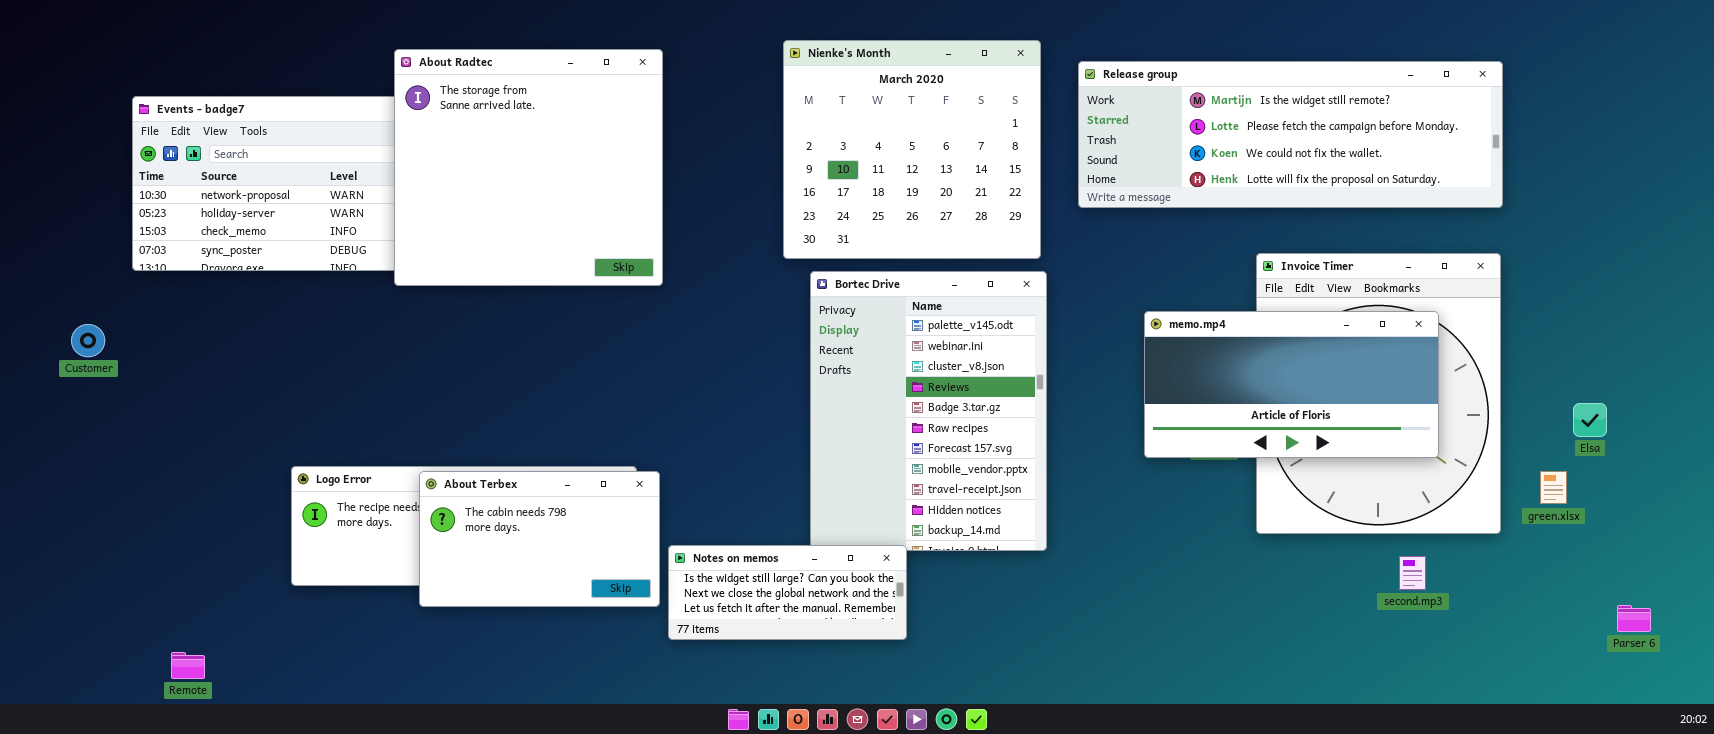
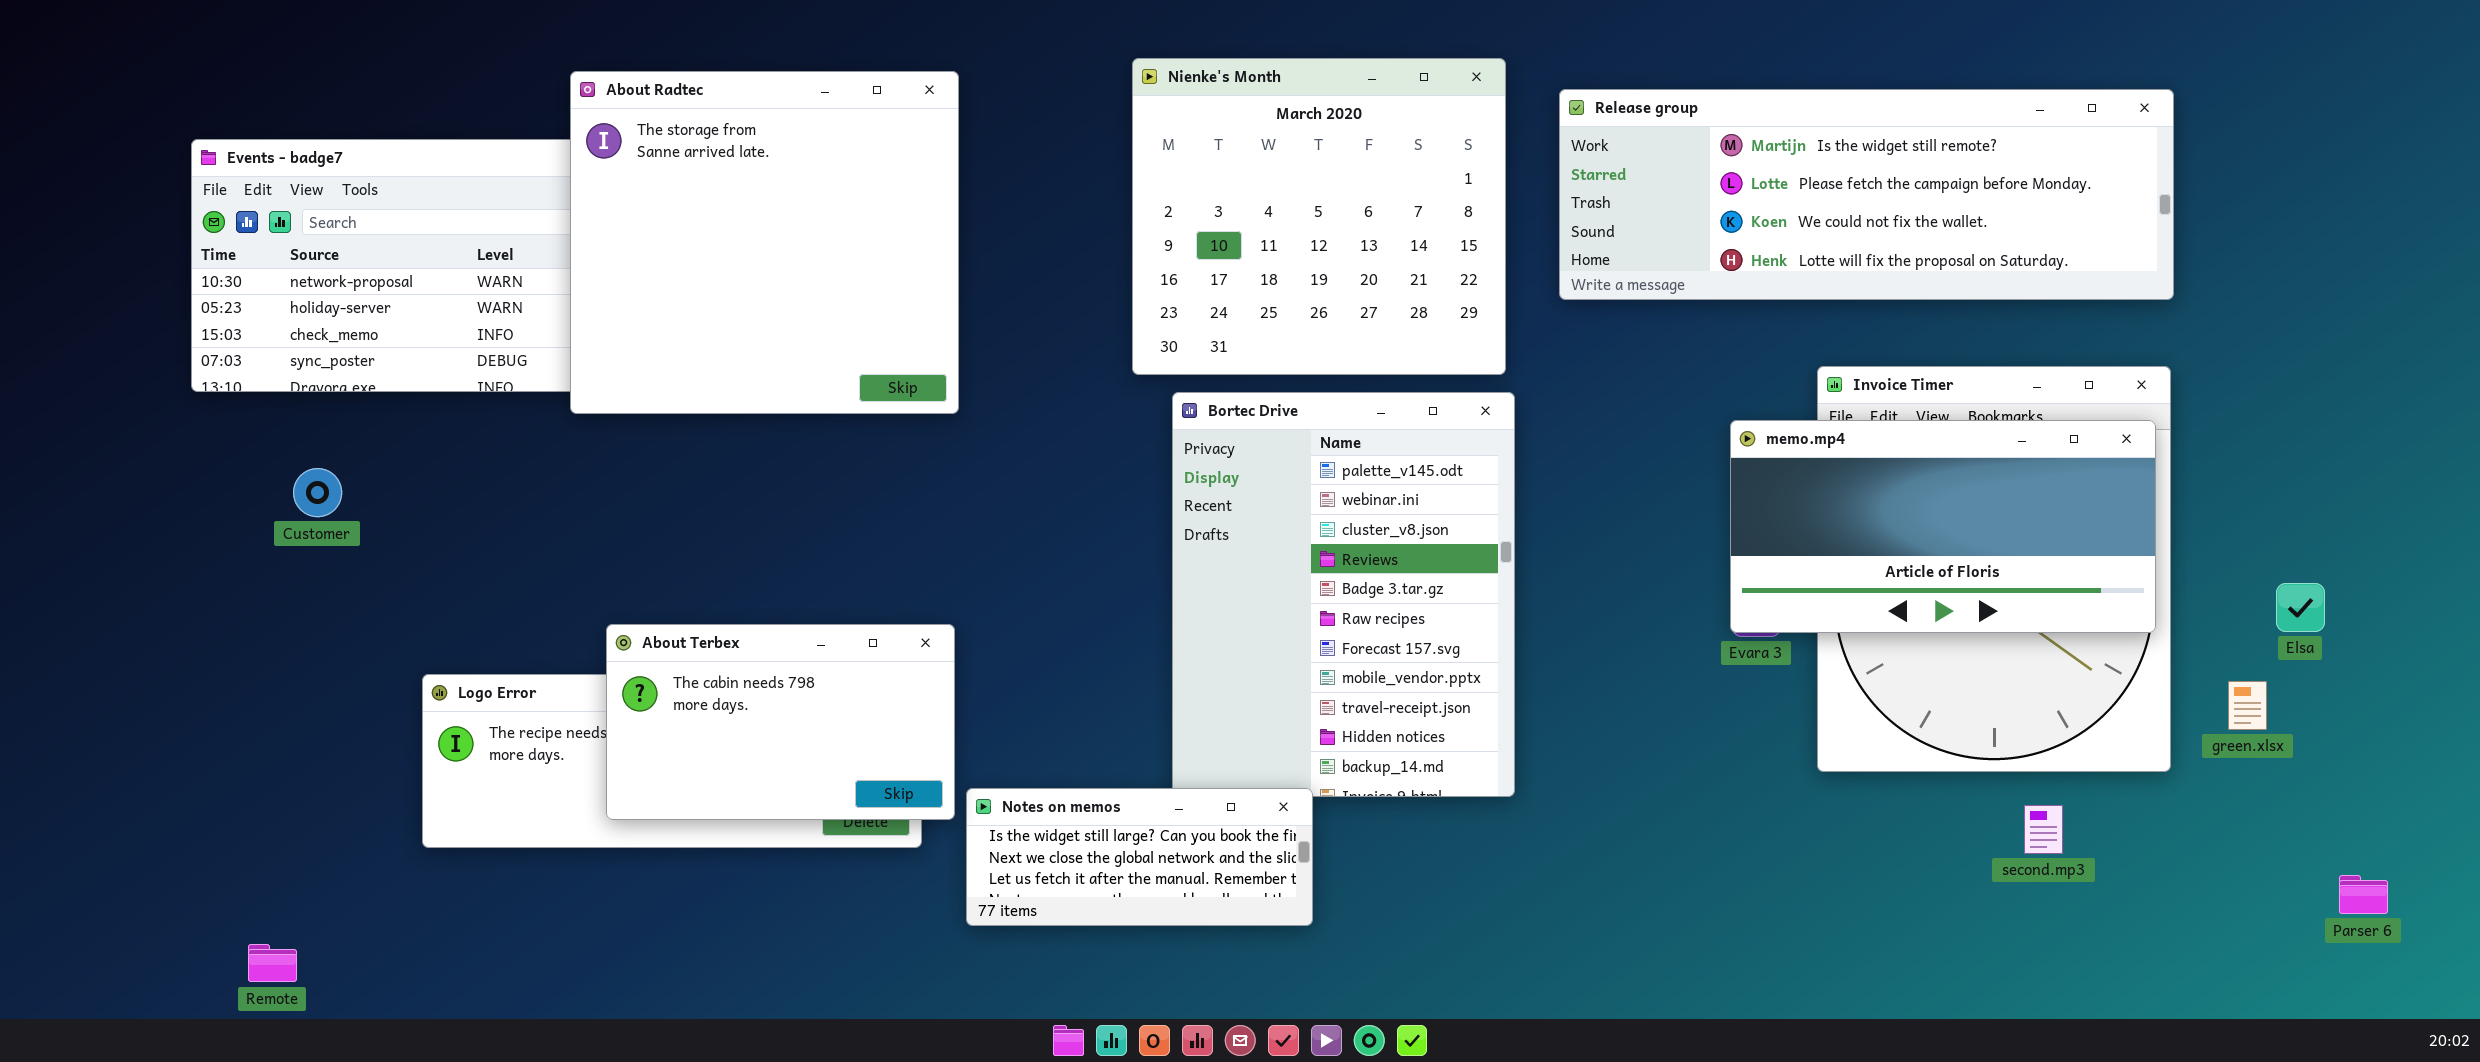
memo.mp4: [1144,311,1439,458] -> [1730,420,2156,633], moved
Customer: [71,324,105,357] -> [293,468,342,517], moved
About Terbex: [419,471,660,607] -> [606,624,955,820], moved

